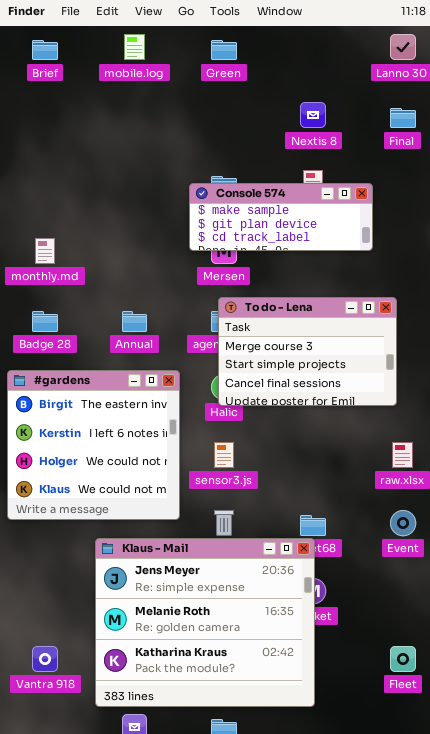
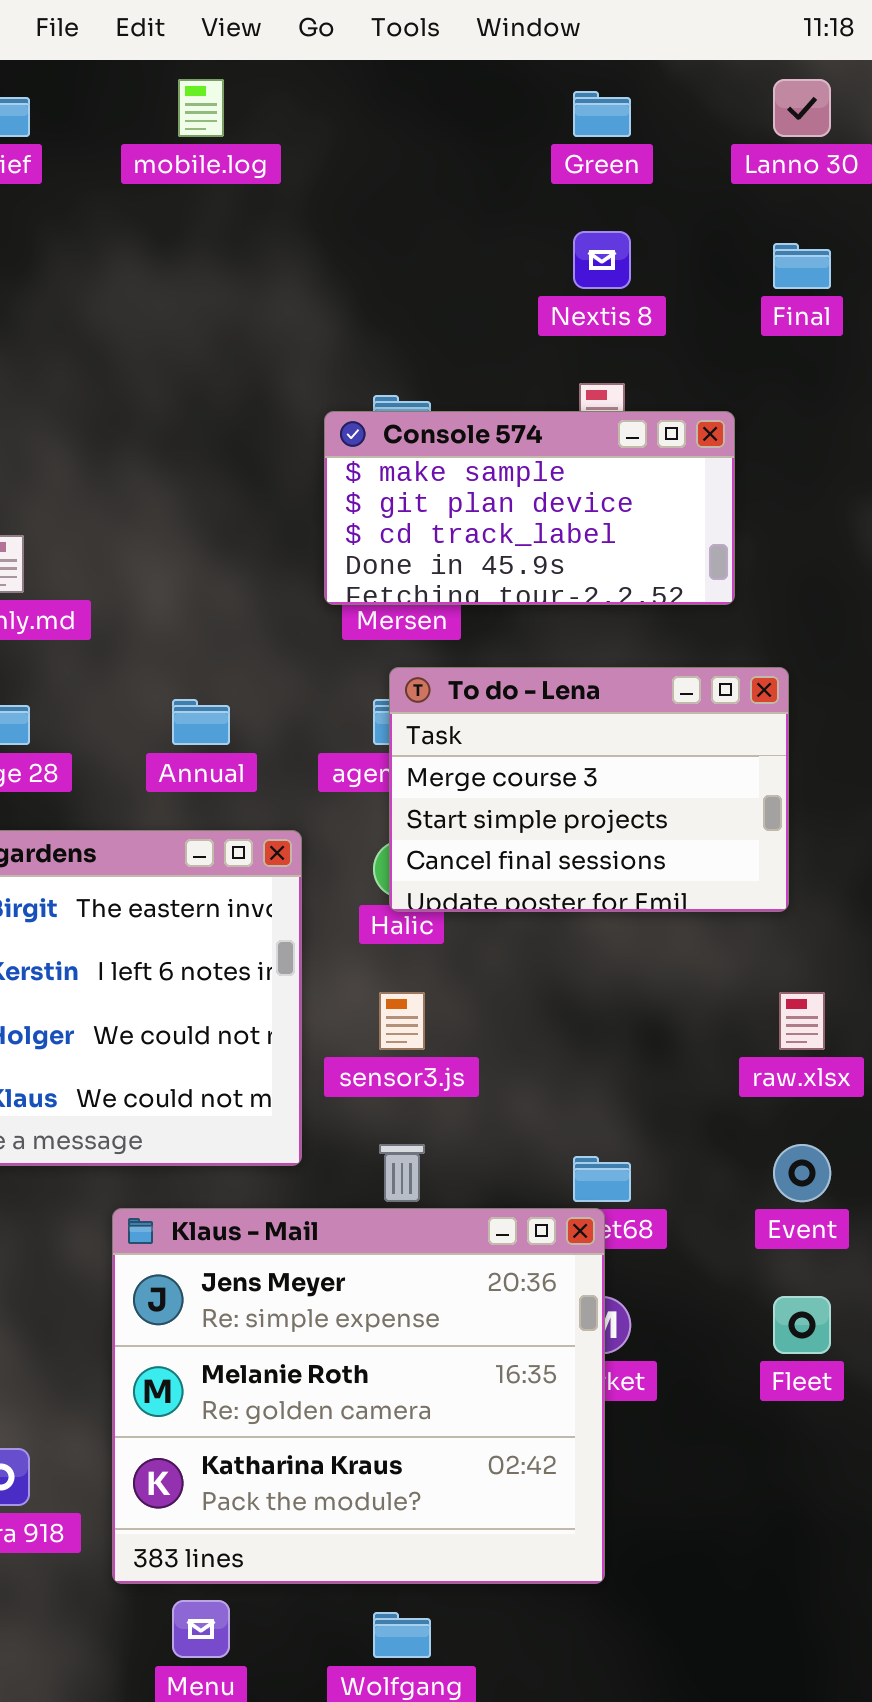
Green: [211,40,237,60] -> [573,91,631,137], moved
Console 574: [189,183,373,251] -> [324,411,735,605], resized
Fleet: [390,646,416,672] -> [773,1296,831,1354], moved

